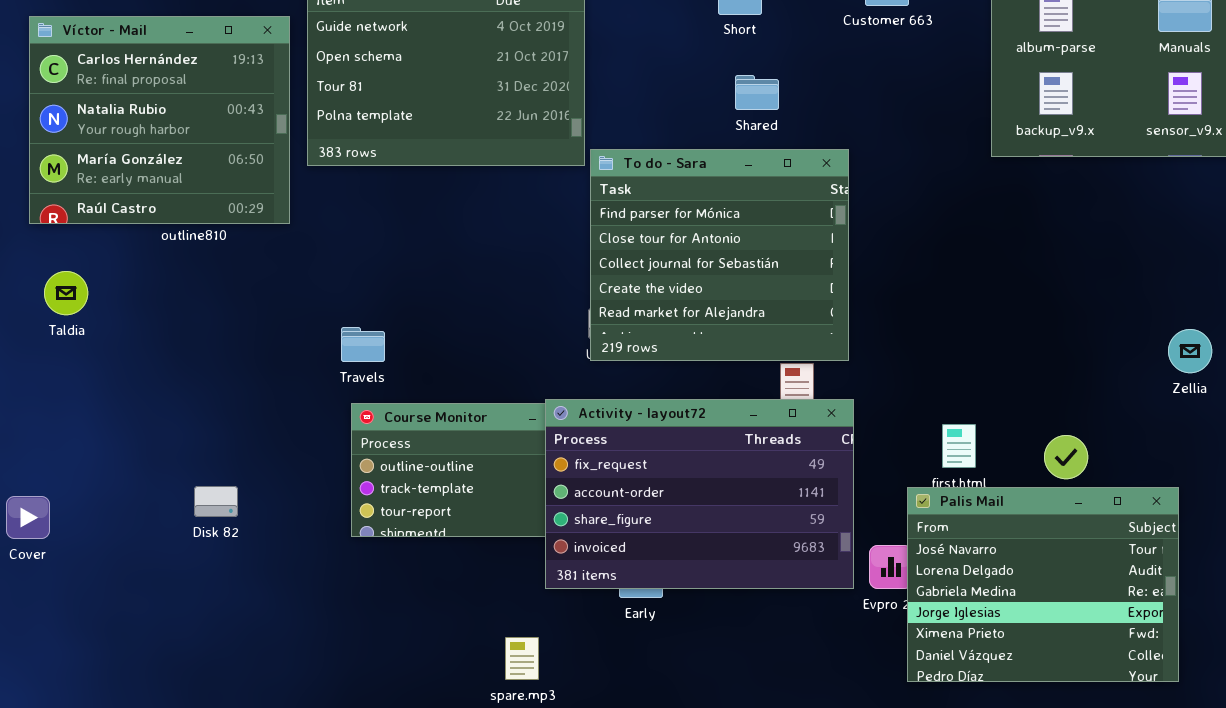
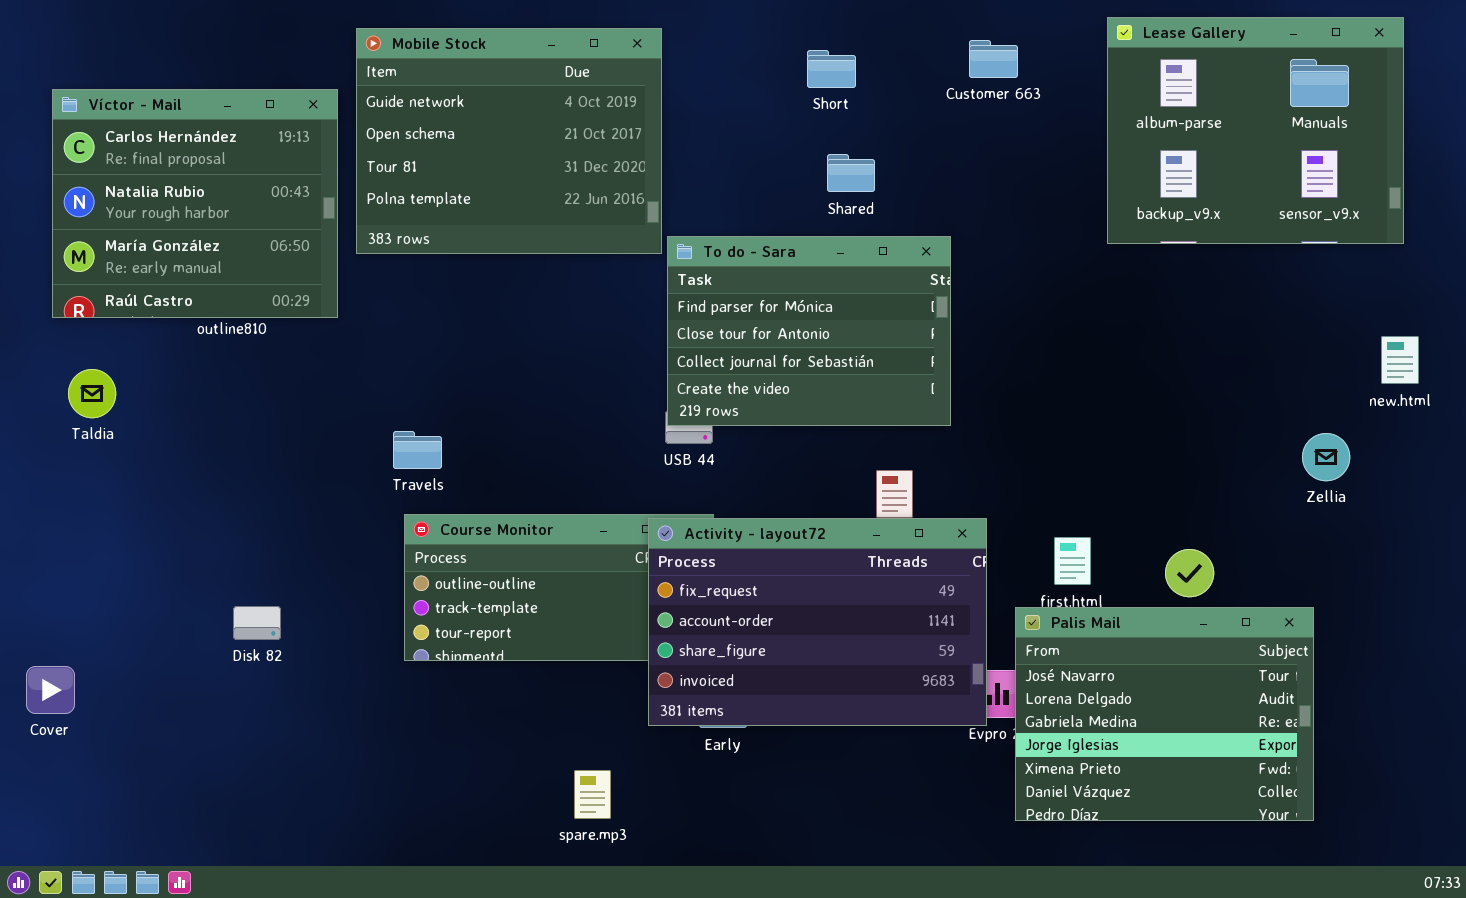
To do - Sara: [590,149,849,361] -> [667,236,951,426], resized
Activity - layout72: [545,399,854,589] -> [648,518,987,726], moved
Cover: [6,496,50,539] -> [26,666,75,714], moved

